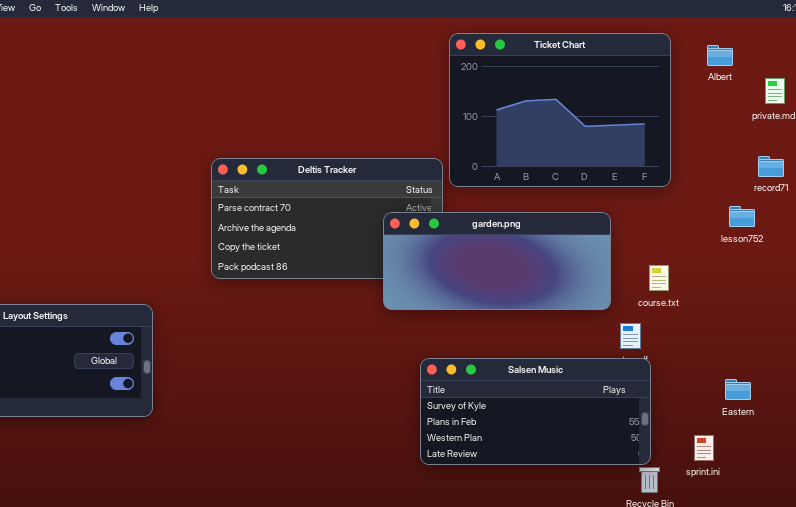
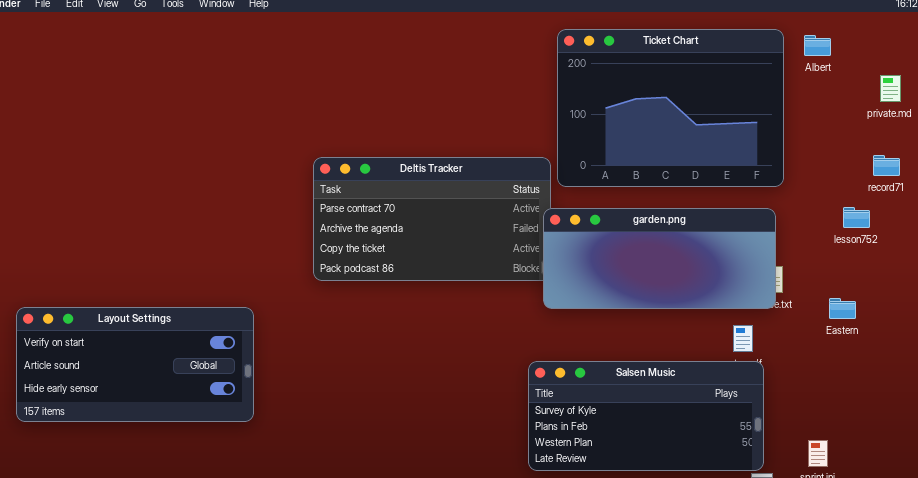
Albert: [707,45,733,66] -> [804,35,831,56], moved
garden.png: [383,212,611,310] -> [543,208,776,309], moved
Eastern: [725,379,751,400] -> [829,298,856,319], moved

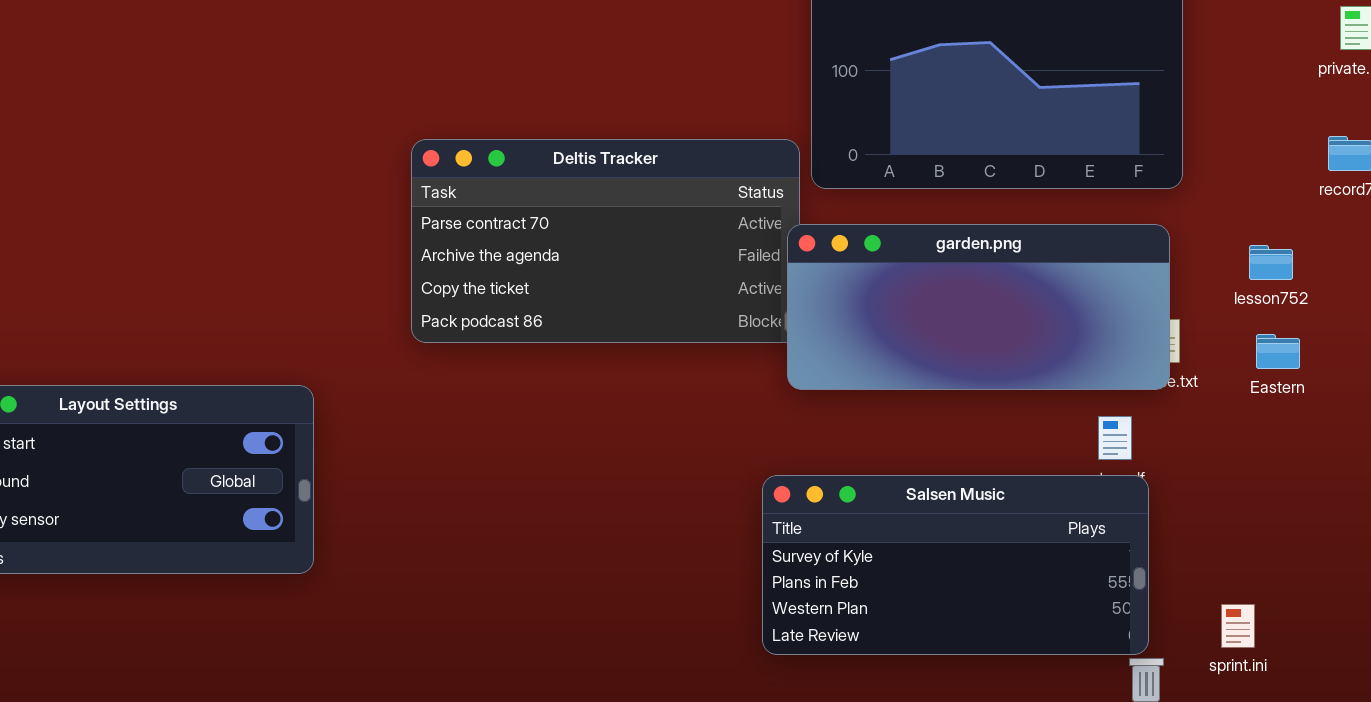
lesson752: [843,207,870,228] -> [1249,245,1293,280], moved
Eastern: [829,298,856,319] -> [1256,334,1300,369], moved

